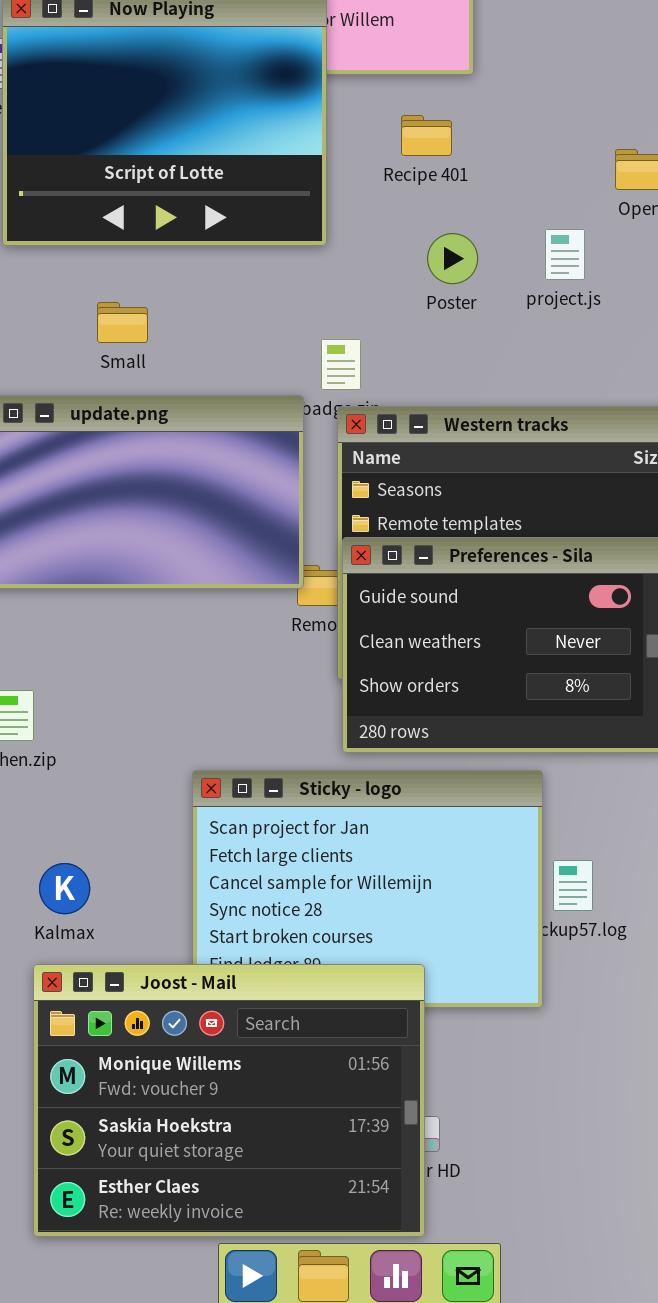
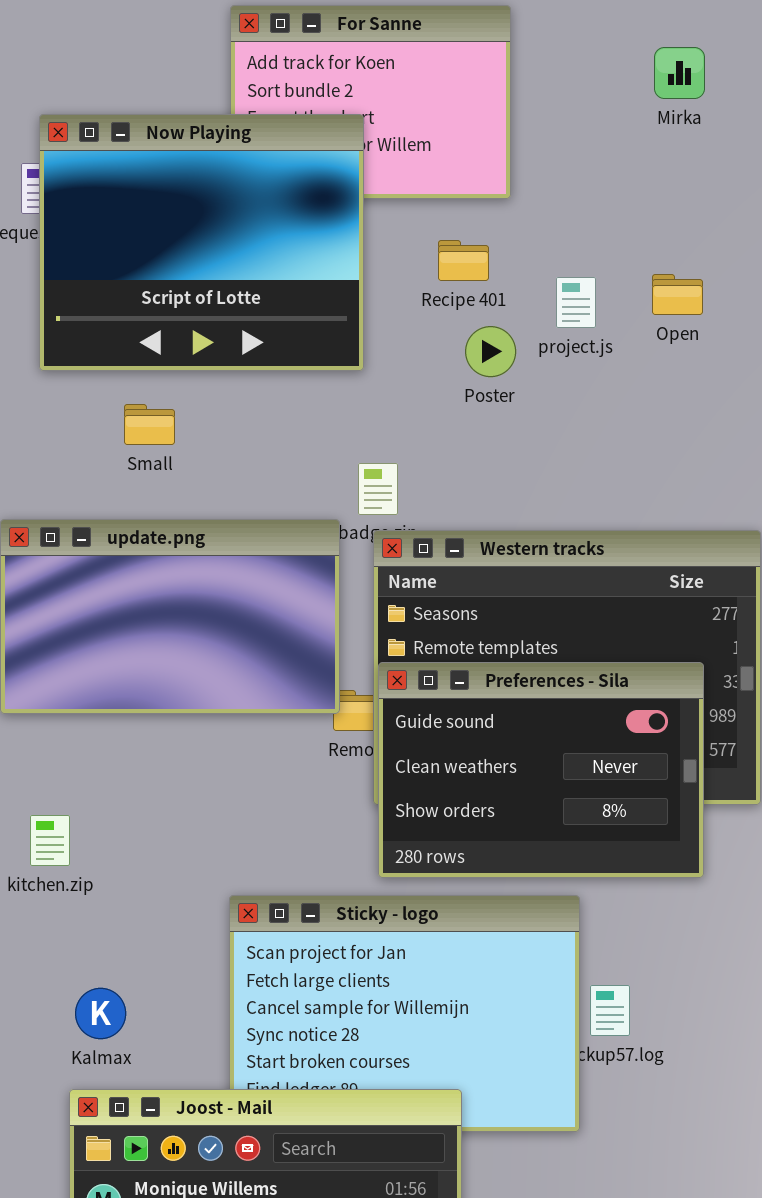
project.js: [545,229,585,280] -> [556,277,596,328], moved
Poster: [427,233,478,284] -> [465,326,516,377], moved
Small: [97,302,148,343] -> [124,404,175,445], moved

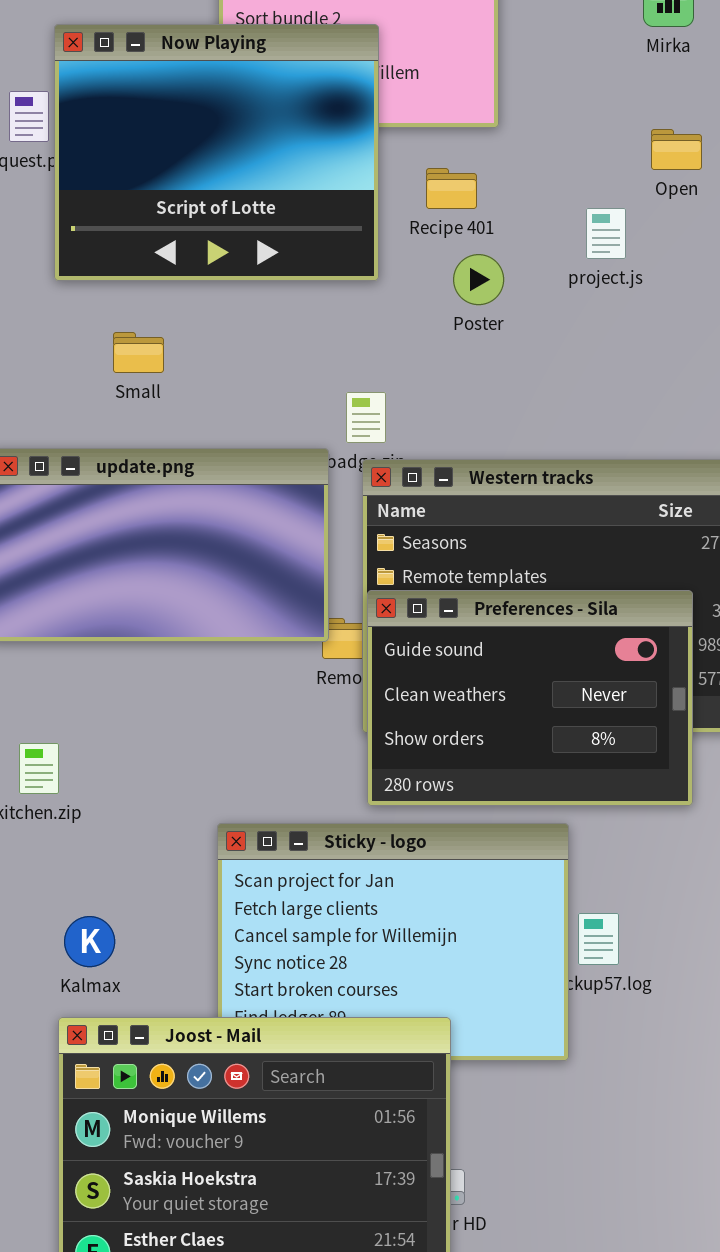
Now Playing: [39,114,364,371] -> [54,24,379,281], moved
Open: [652,274,703,315] -> [651,129,702,170], moved
project.js: [556,277,596,328] -> [586,208,626,259], moved

